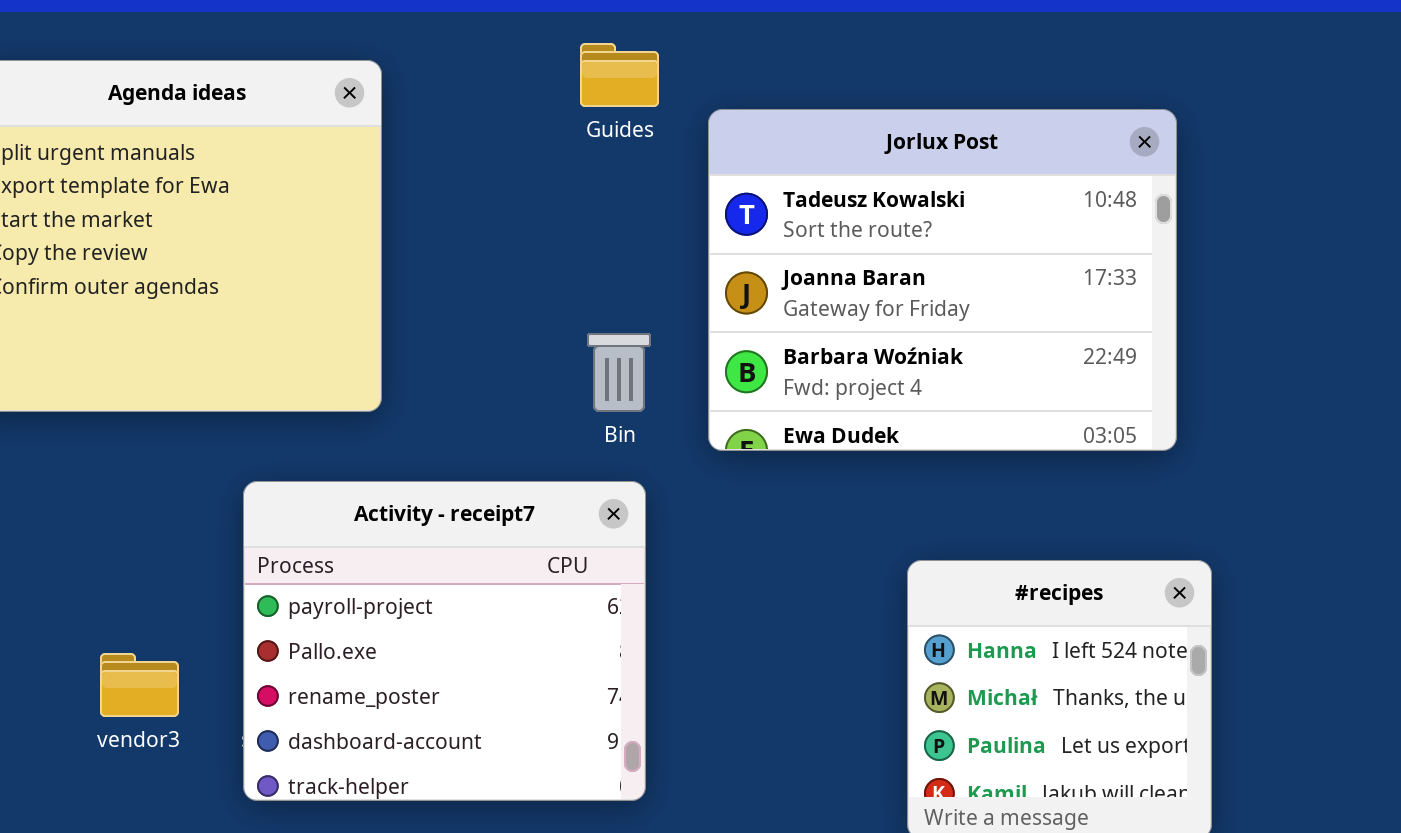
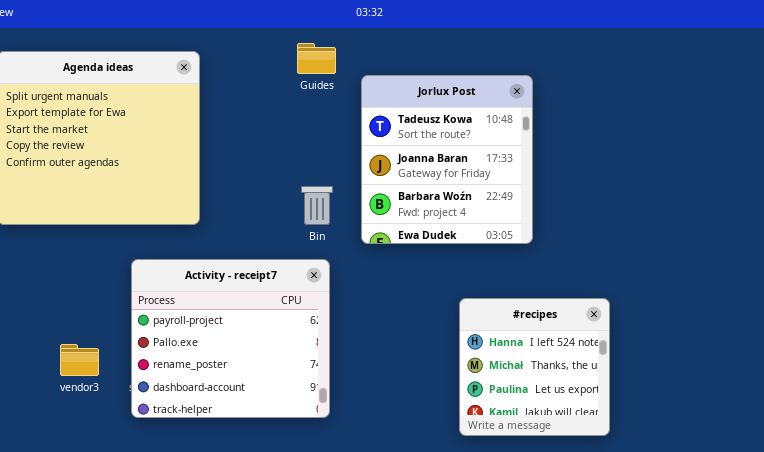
Jorlux Post: [708,109,1177,451] -> [361,75,533,244], resized

